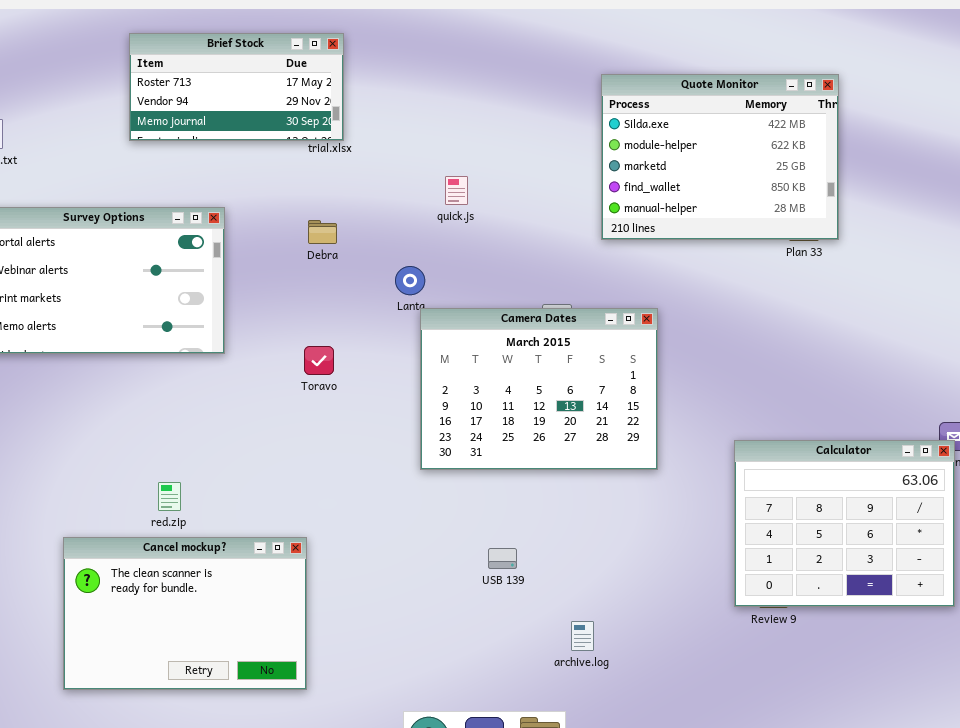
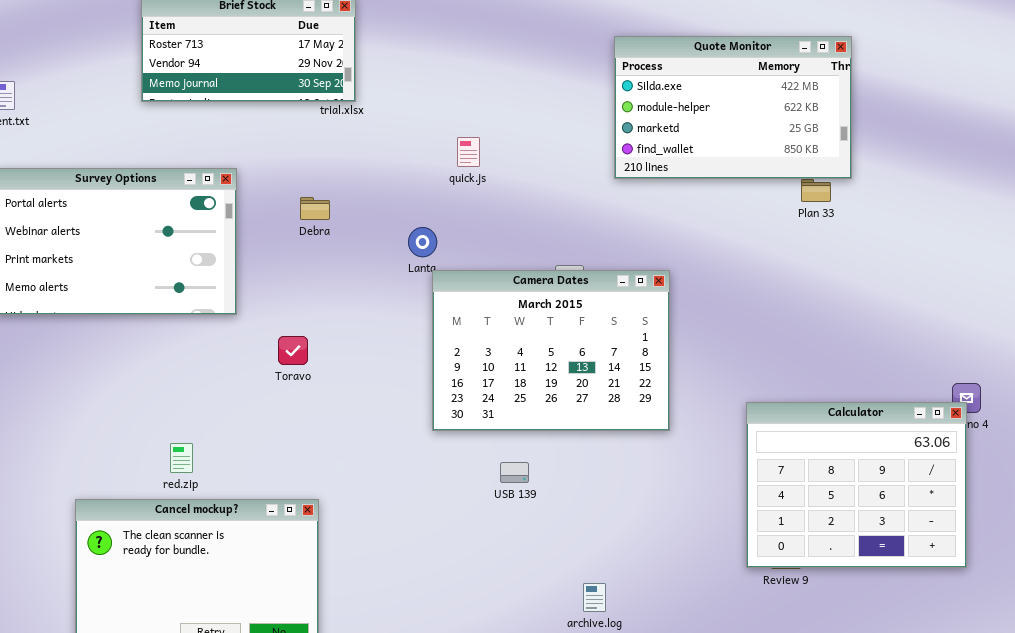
Quote Monitor: [601,74,839,240] -> [614,36,852,179], resized
Debra: [308,220,337,244] -> [300,197,330,220], moved
Toravo: [304,346,334,375] -> [278,336,308,365], moved
USB 139: [488,548,517,569] -> [500,462,529,483], moved

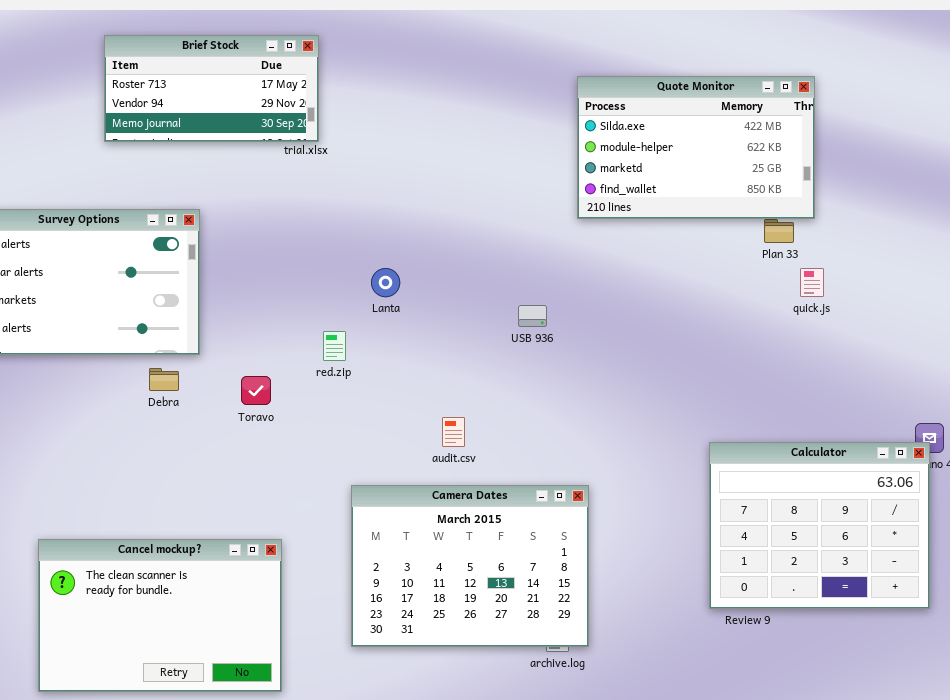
quick.js: [457,137,480,167] -> [800,268,824,297], moved
Debra: [300,197,330,220] -> [149,368,179,391], moved
Camera Dates: [432,270,670,431] -> [351,485,589,647], moved
red.zip: [170,443,193,473] -> [323,331,346,361], moved

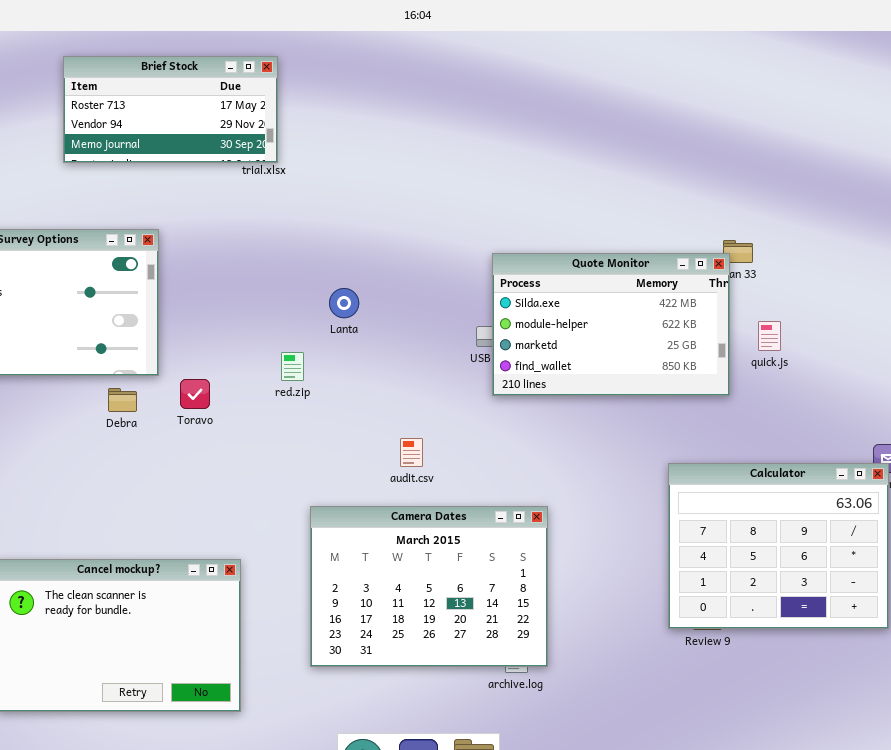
Quote Monitor: [577,76,815,219] -> [492,253,730,396], moved
quick.js: [800,268,824,297] -> [758,321,781,351], moved
Toravo: [241,376,271,405] -> [180,379,210,409], moved

